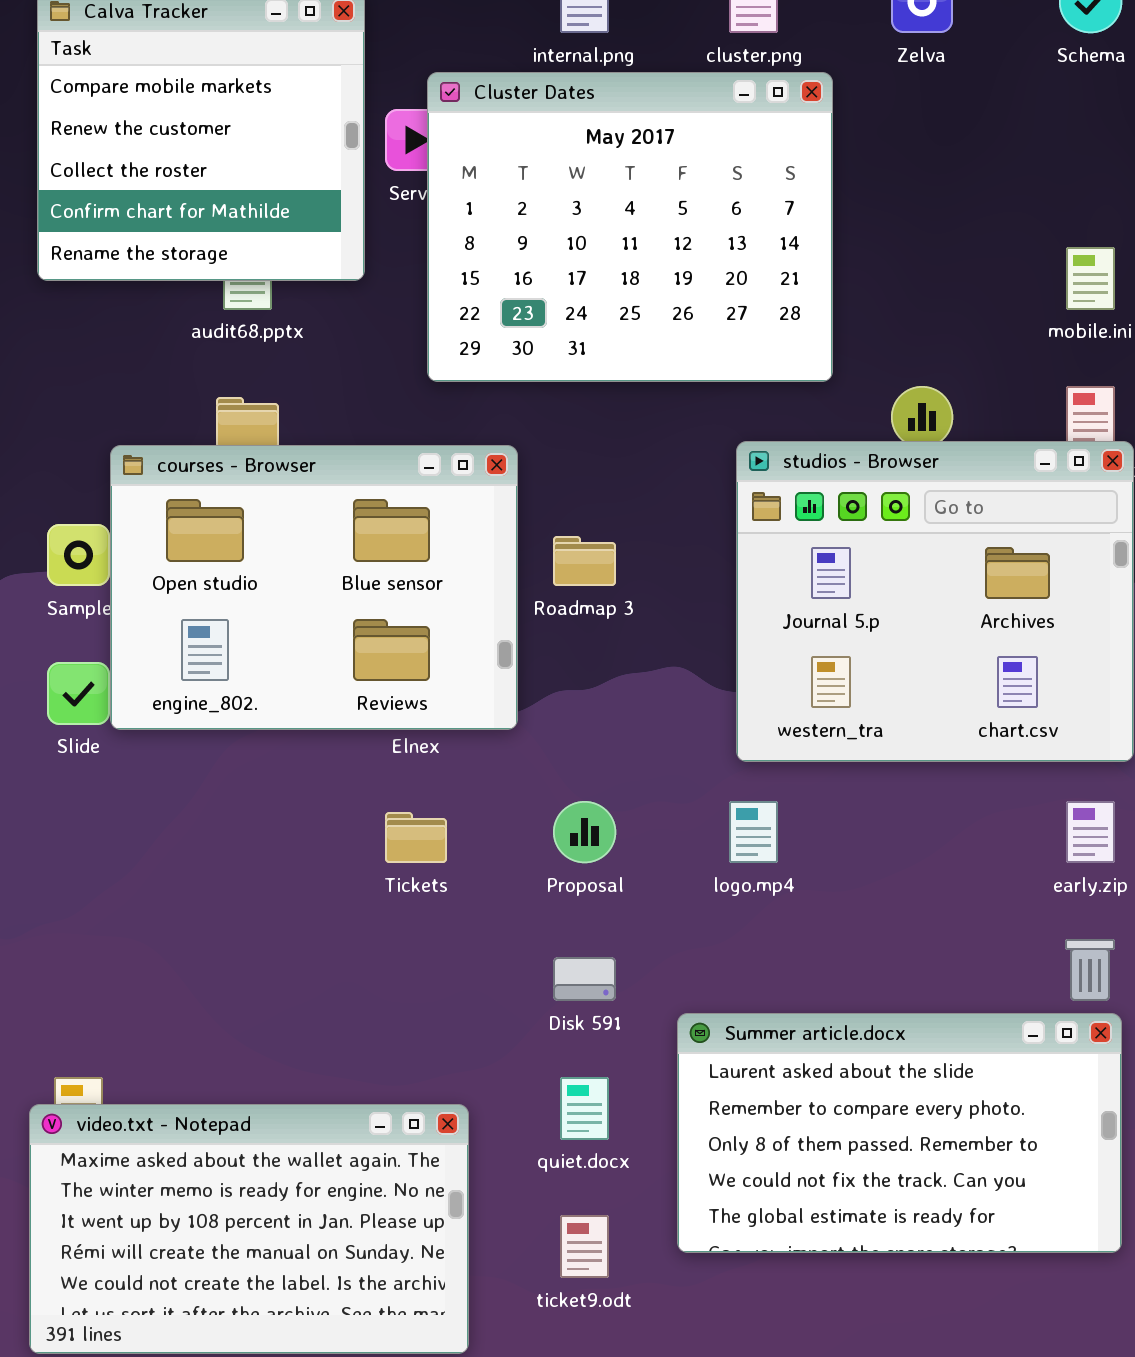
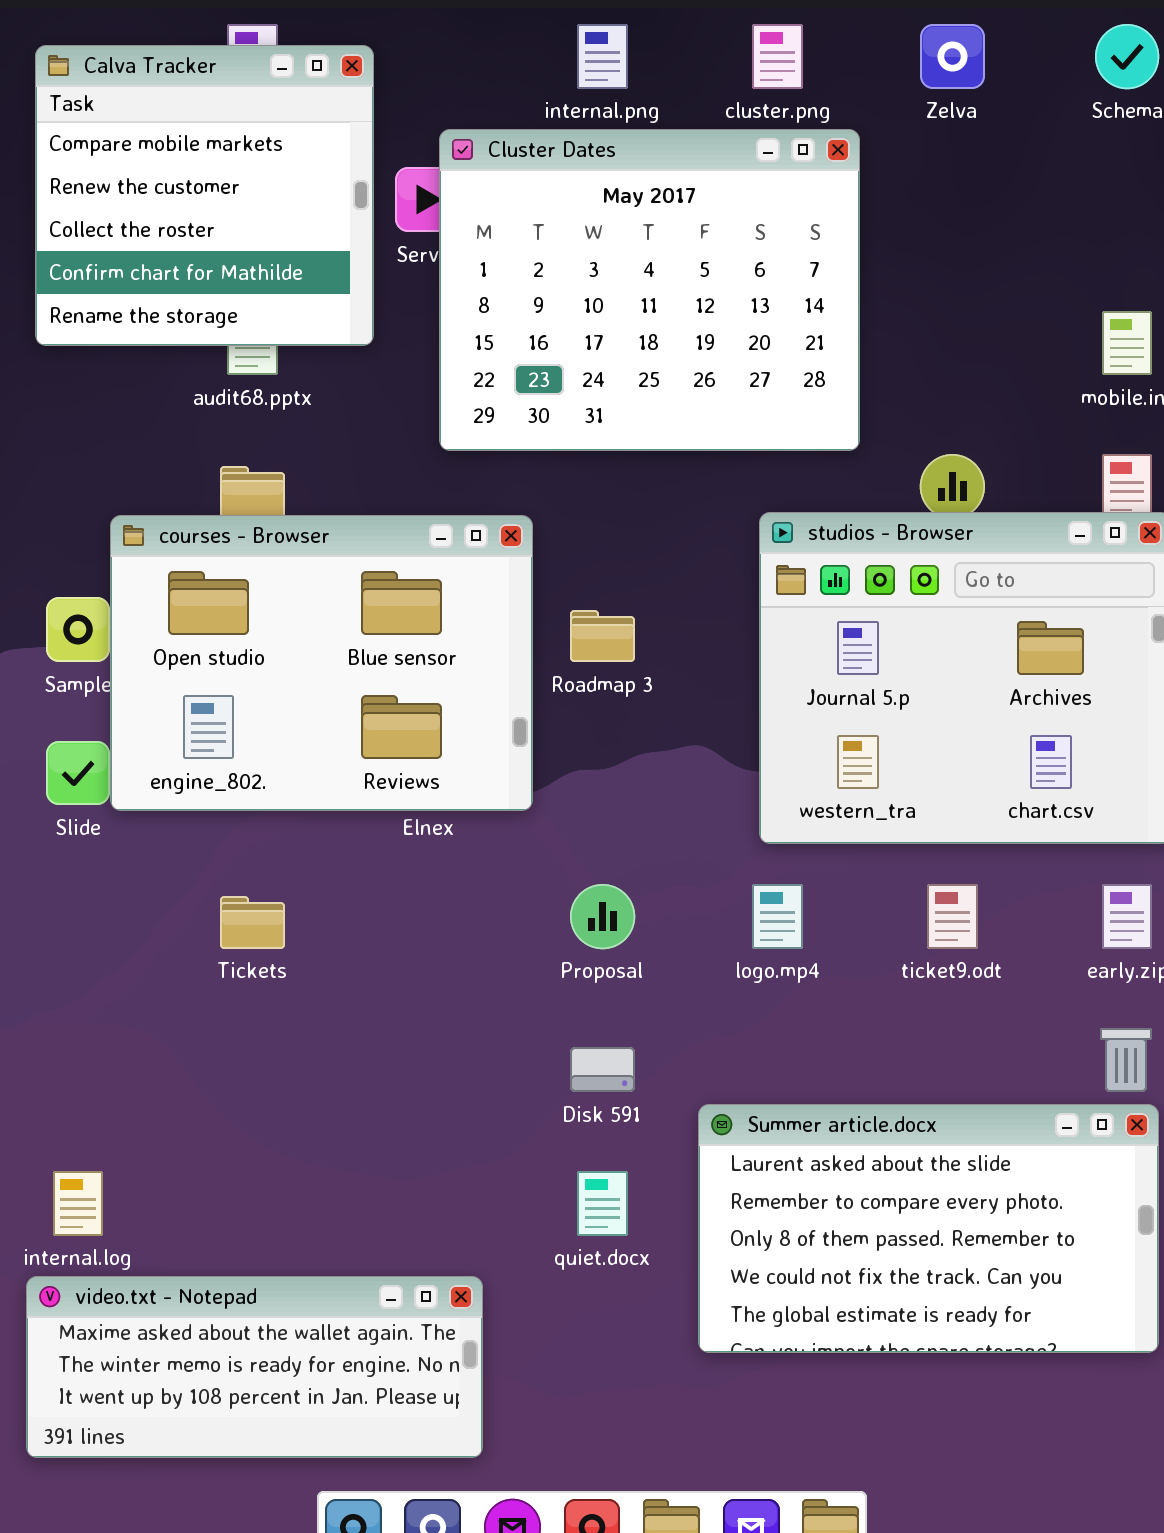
Tickets: [385,812,447,863] -> [220,896,285,949], moved
video.txt - Notepad: [29,1104,469,1354] -> [26,1276,483,1458], resized
ticket9.odt: [560,1215,609,1278] -> [927,884,978,949], moved

